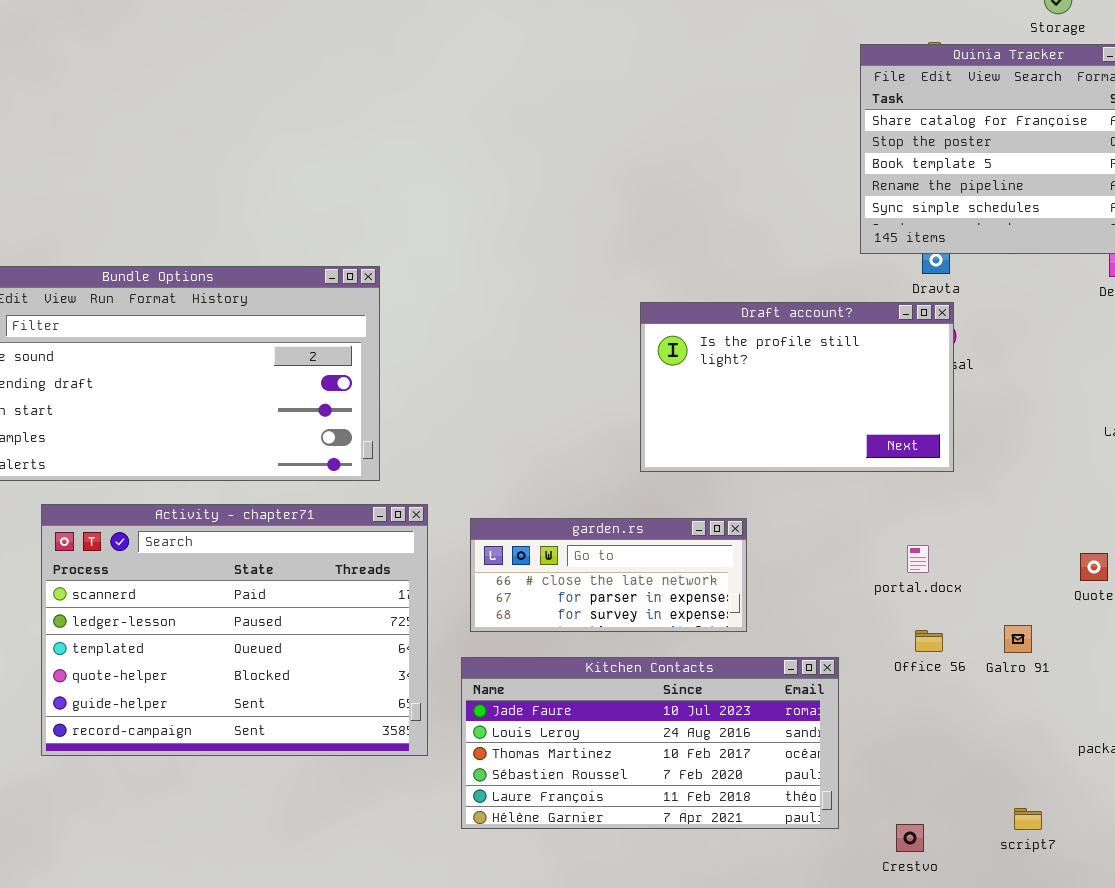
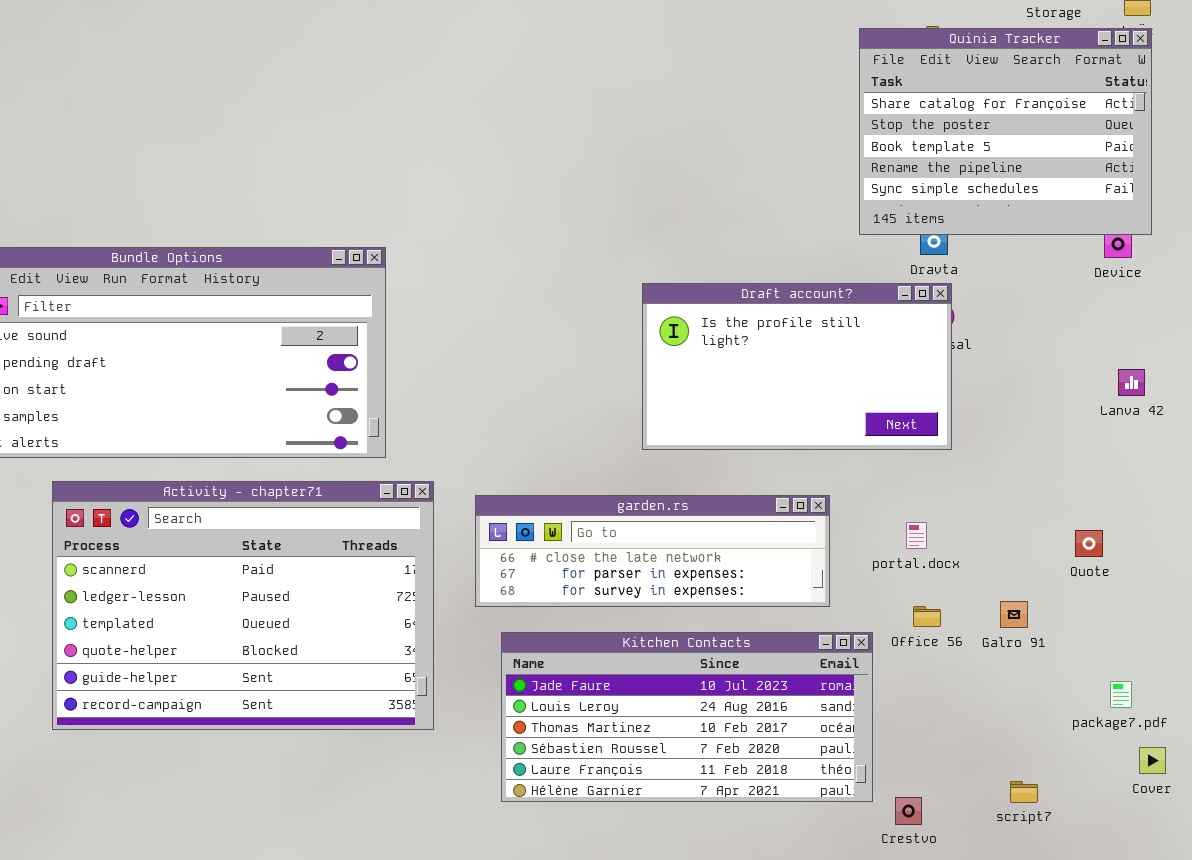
garden.rs: [470,518,747,632] -> [475,495,830,607], resized
Kitchen Contacts: [461,657,839,829] -> [501,632,873,802], moved

